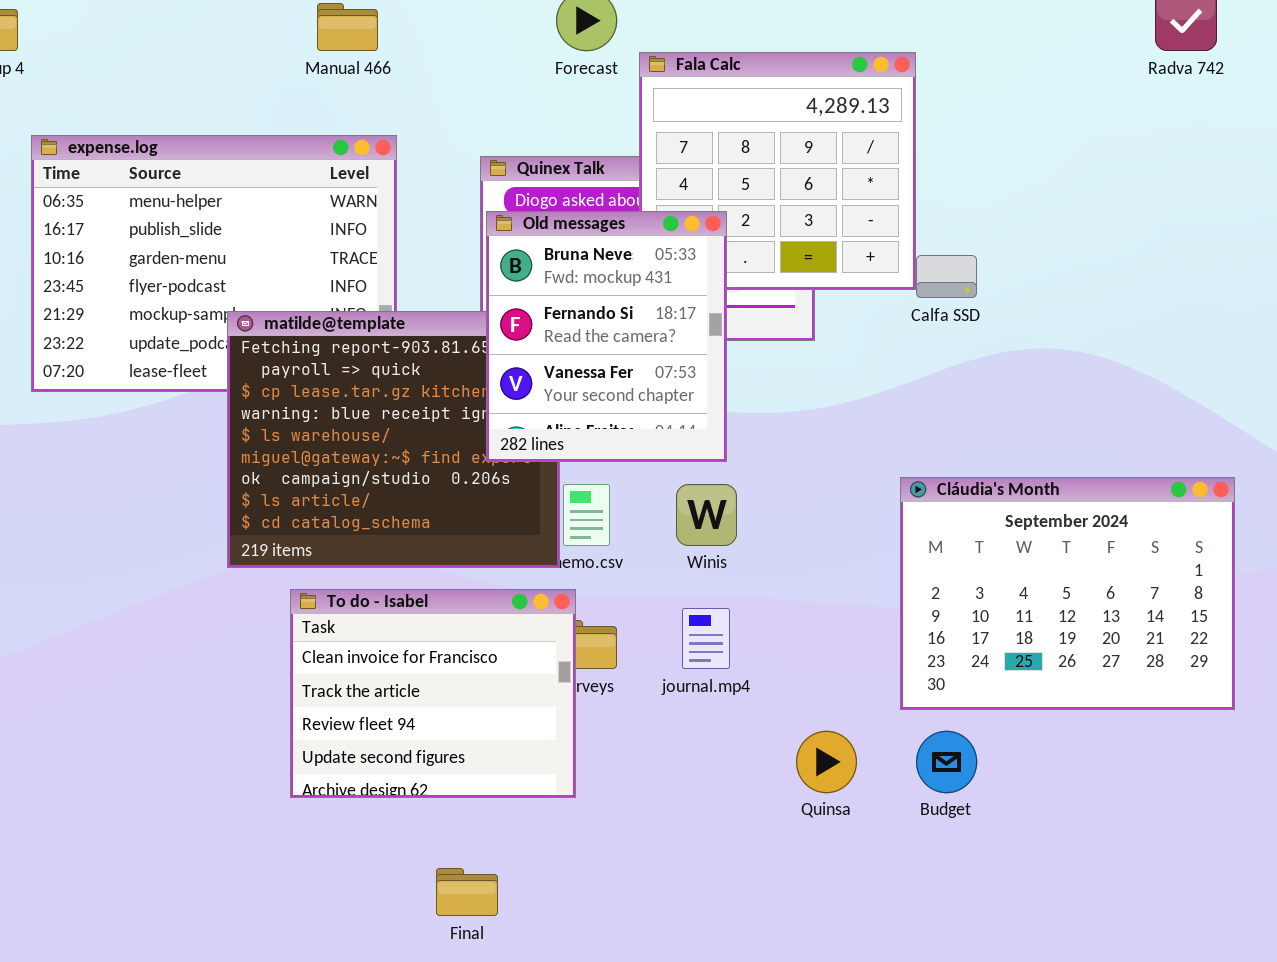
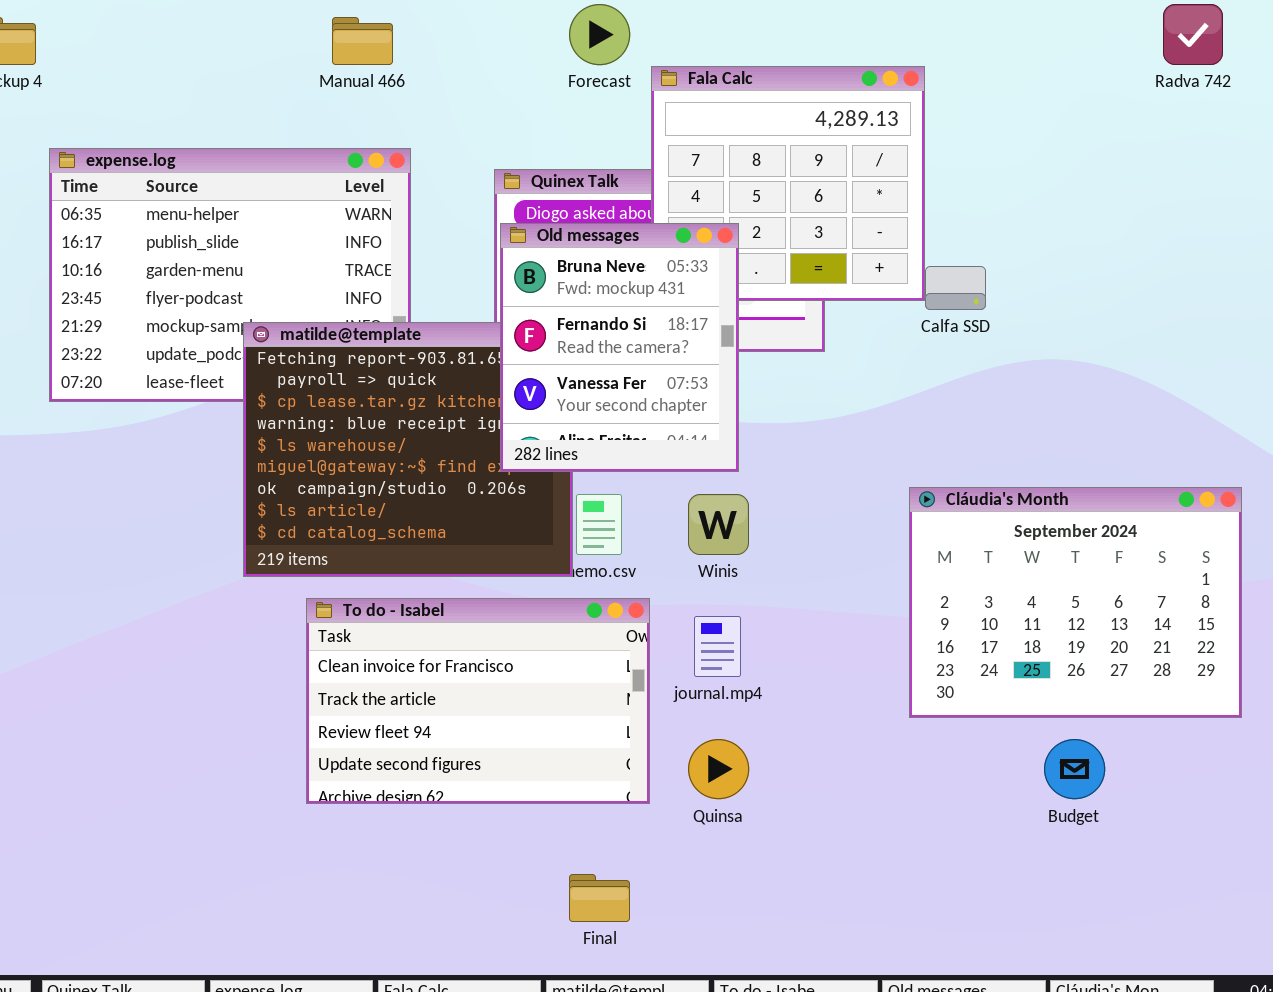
To do - Isabel: [290,589,576,798] -> [306,598,650,804], resized
Quinsa: [796,731,857,793] -> [688,739,749,799], moved
Budget: [916,731,977,793] -> [1044,739,1105,799], moved
Final: [436,868,498,916] -> [569,874,630,922], moved

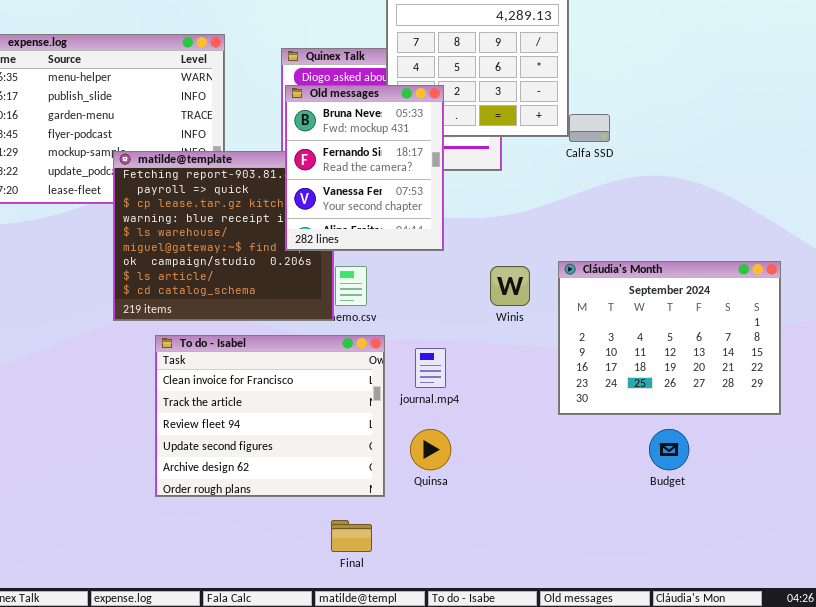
Winis: [688,494,749,555] -> [490,266,530,306], moved
To do - Isabel: [306,598,650,804] -> [155,335,385,497], resized

